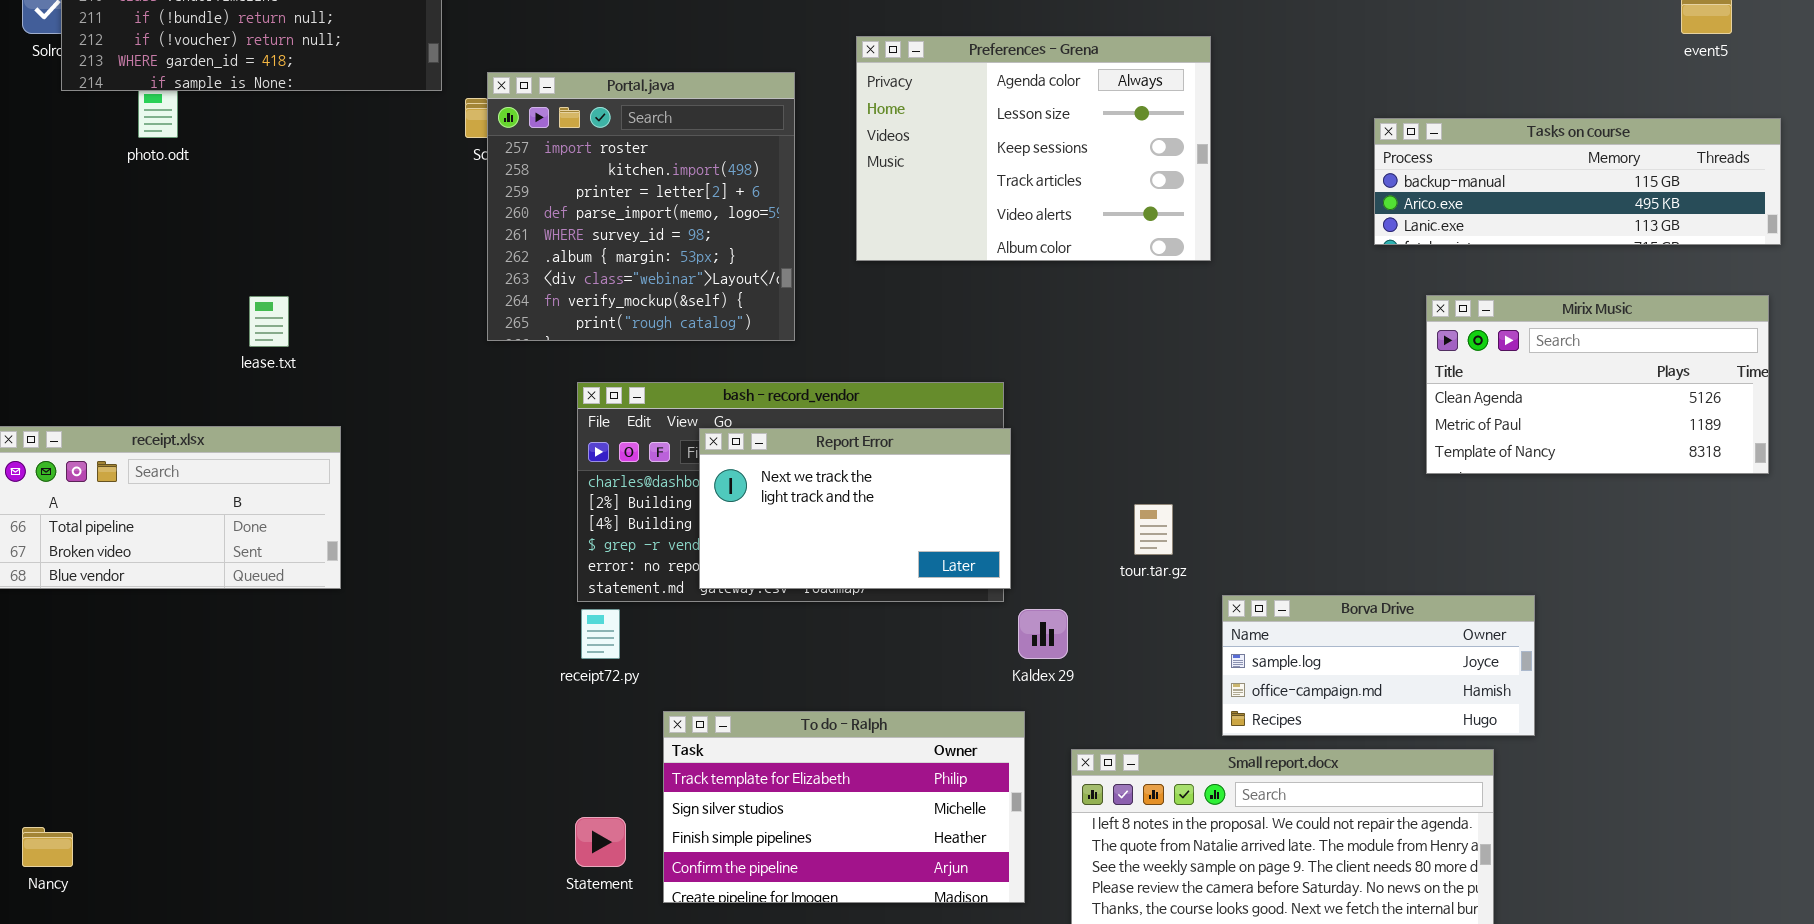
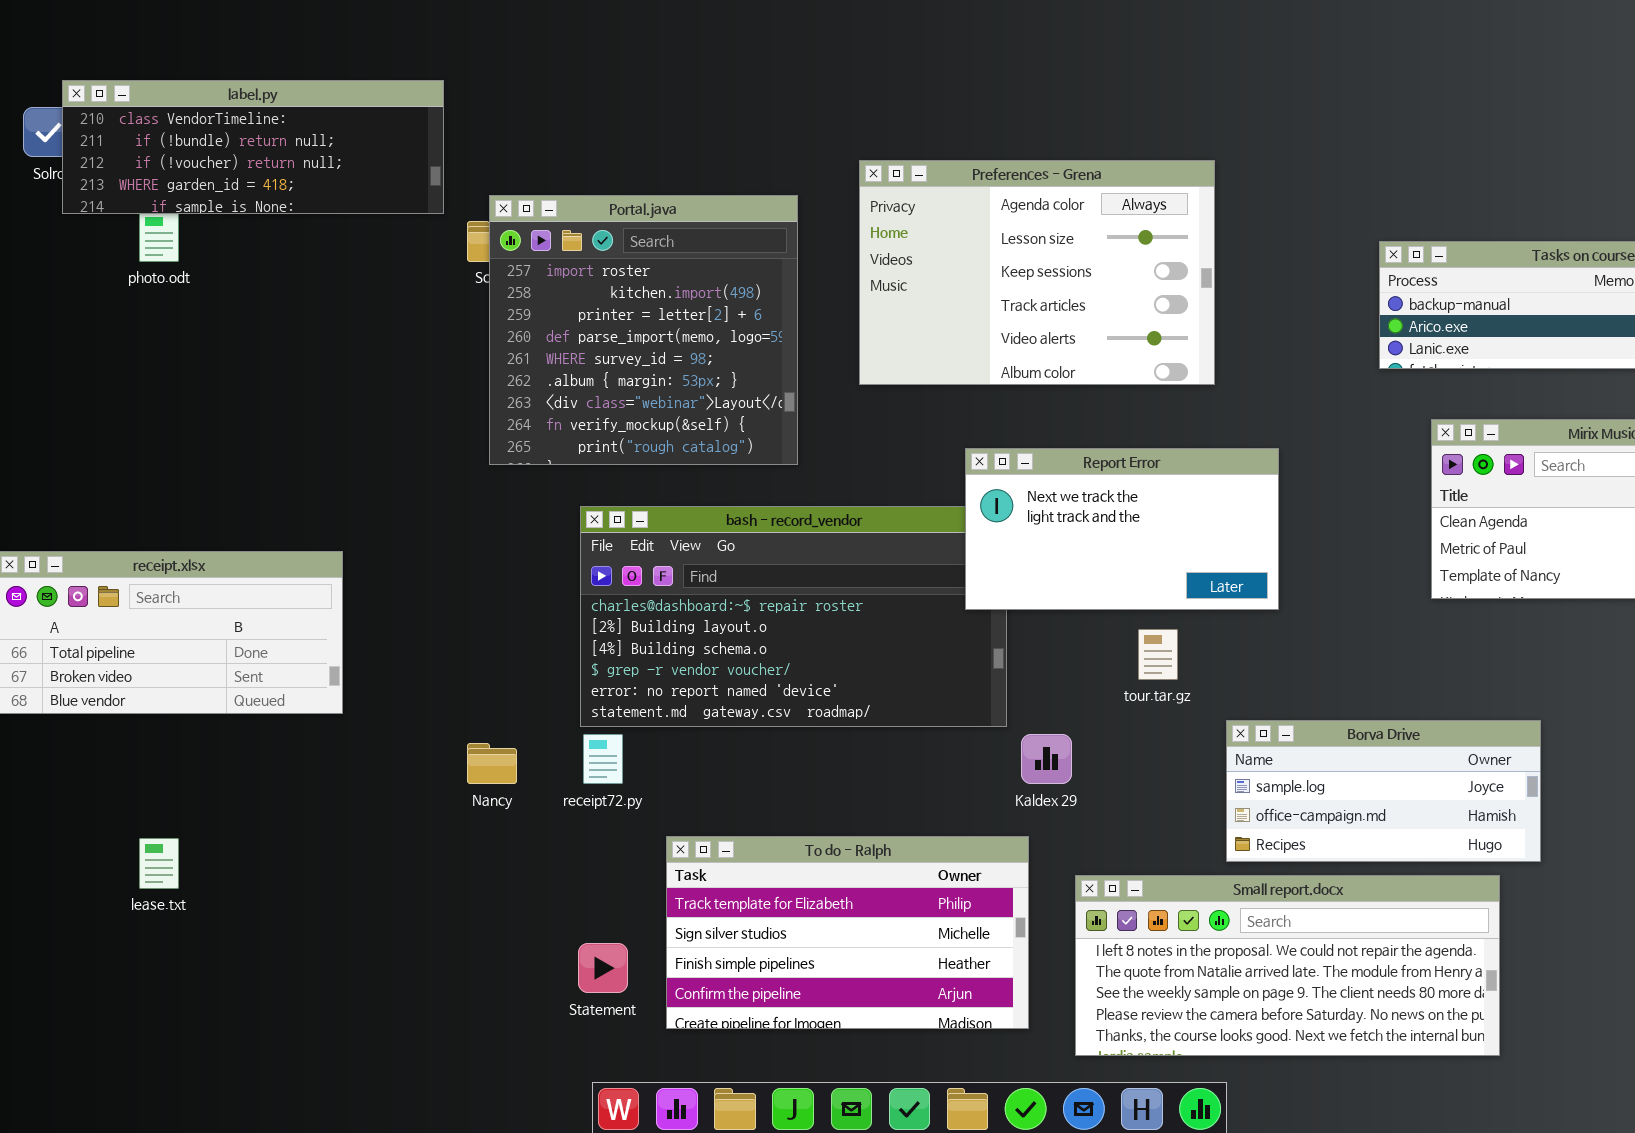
lease.txt: [249,296,289,347] -> [139,838,179,889], moved
Report Error: [699,428,1011,589] -> [965,448,1279,610], moved
Nancy: [22,827,73,867] -> [467,743,517,784], moved

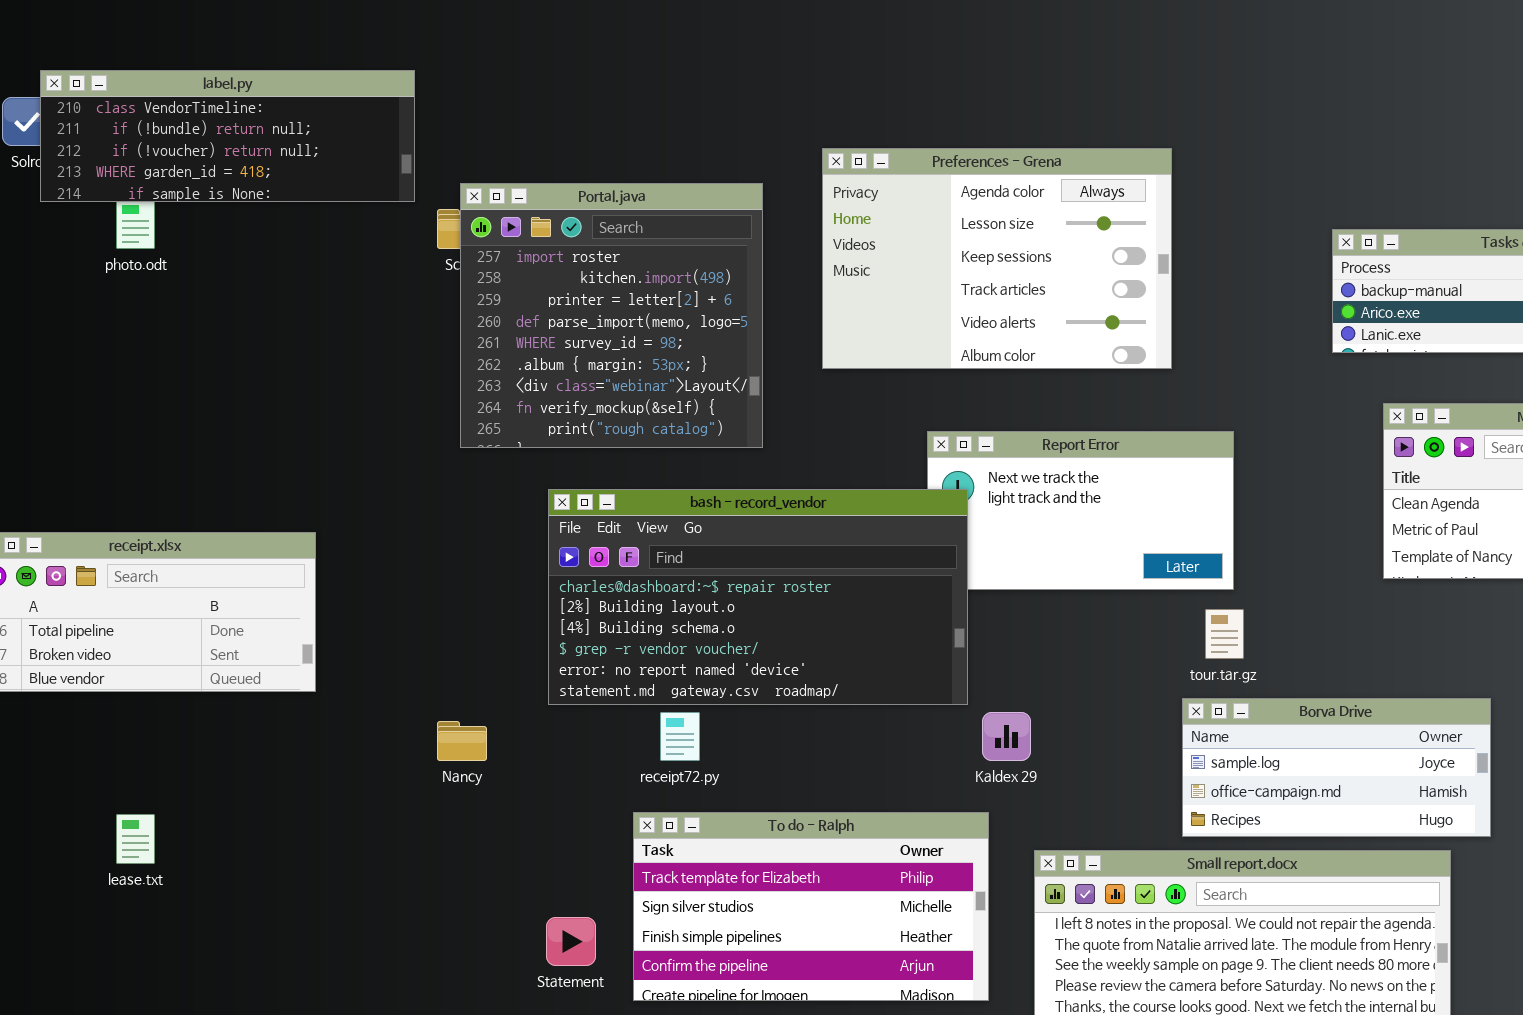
bash - record_vendor: [580,506,1007,727] -> [548,489,968,705], raised
tour.tar.gz: [1138,629,1178,680] -> [1205,609,1244,659], moved
receipt72.py: [583,734,623,784] -> [660,712,700,761], moved

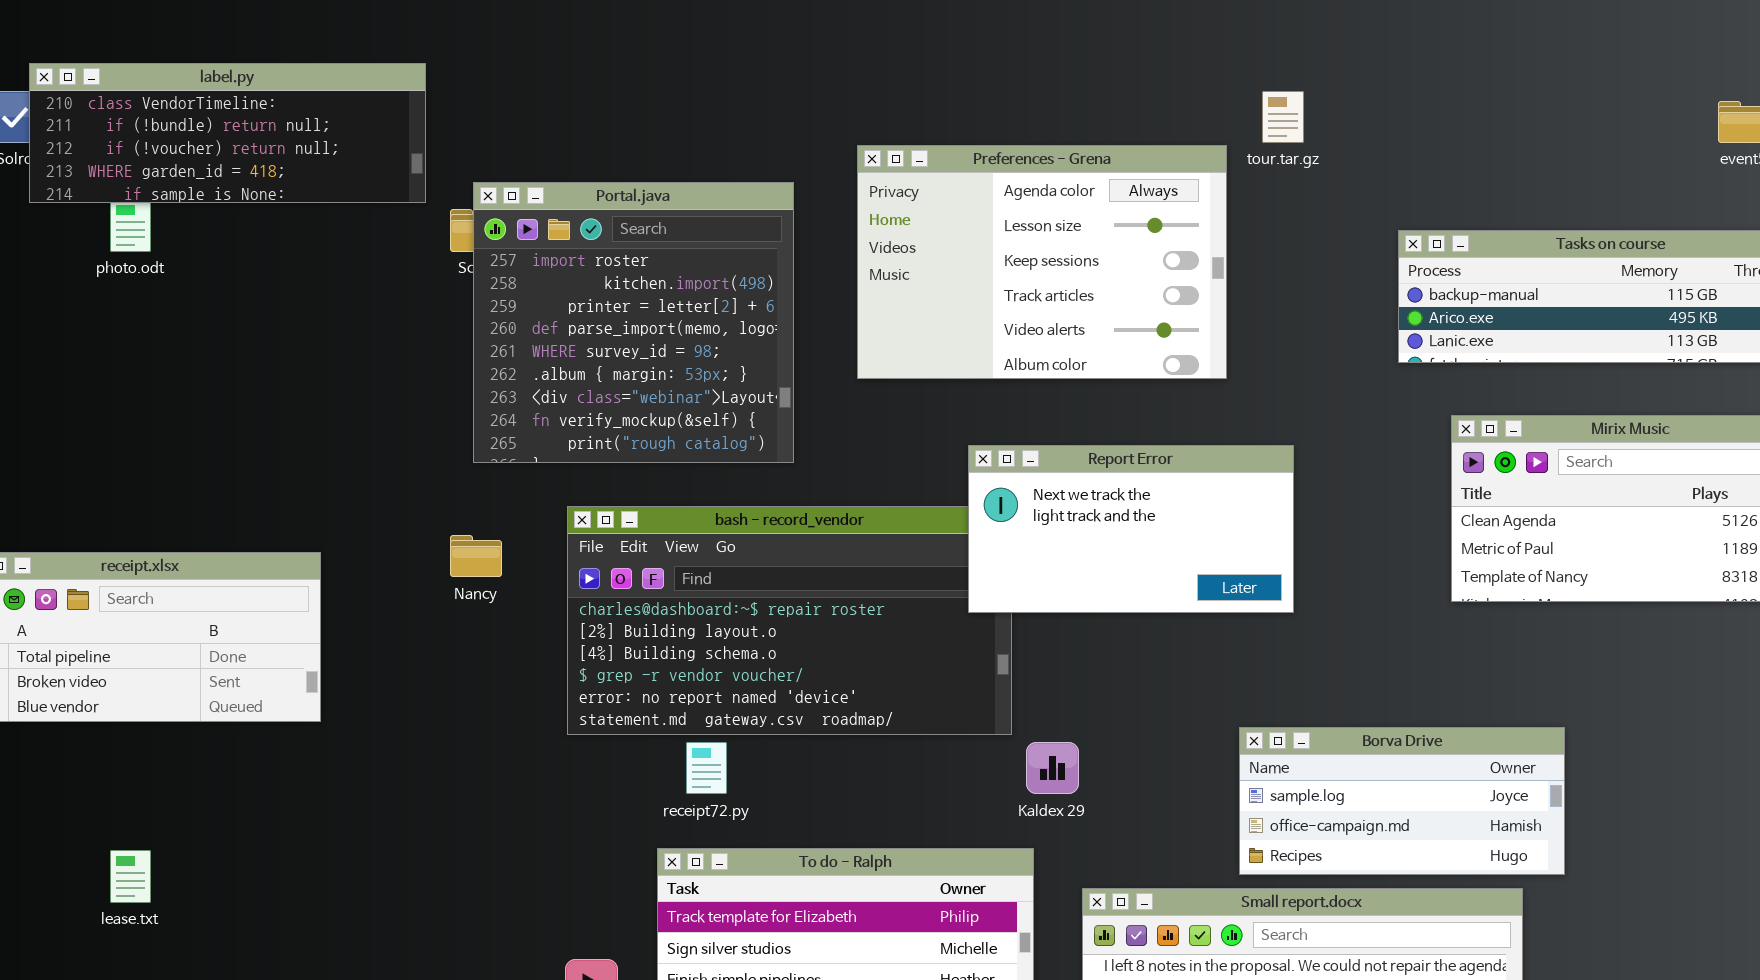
Report Error: [927,431,1234,590] -> [968,445,1294,613], raised
tour.tar.gz: [1205,609,1244,659] -> [1262,91,1304,143], moved
Nancy: [437,721,487,761] -> [450,535,502,577], moved

